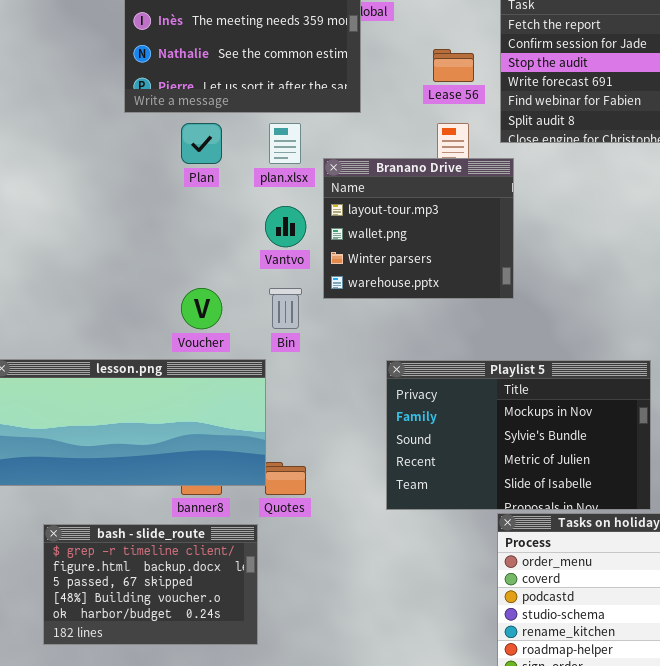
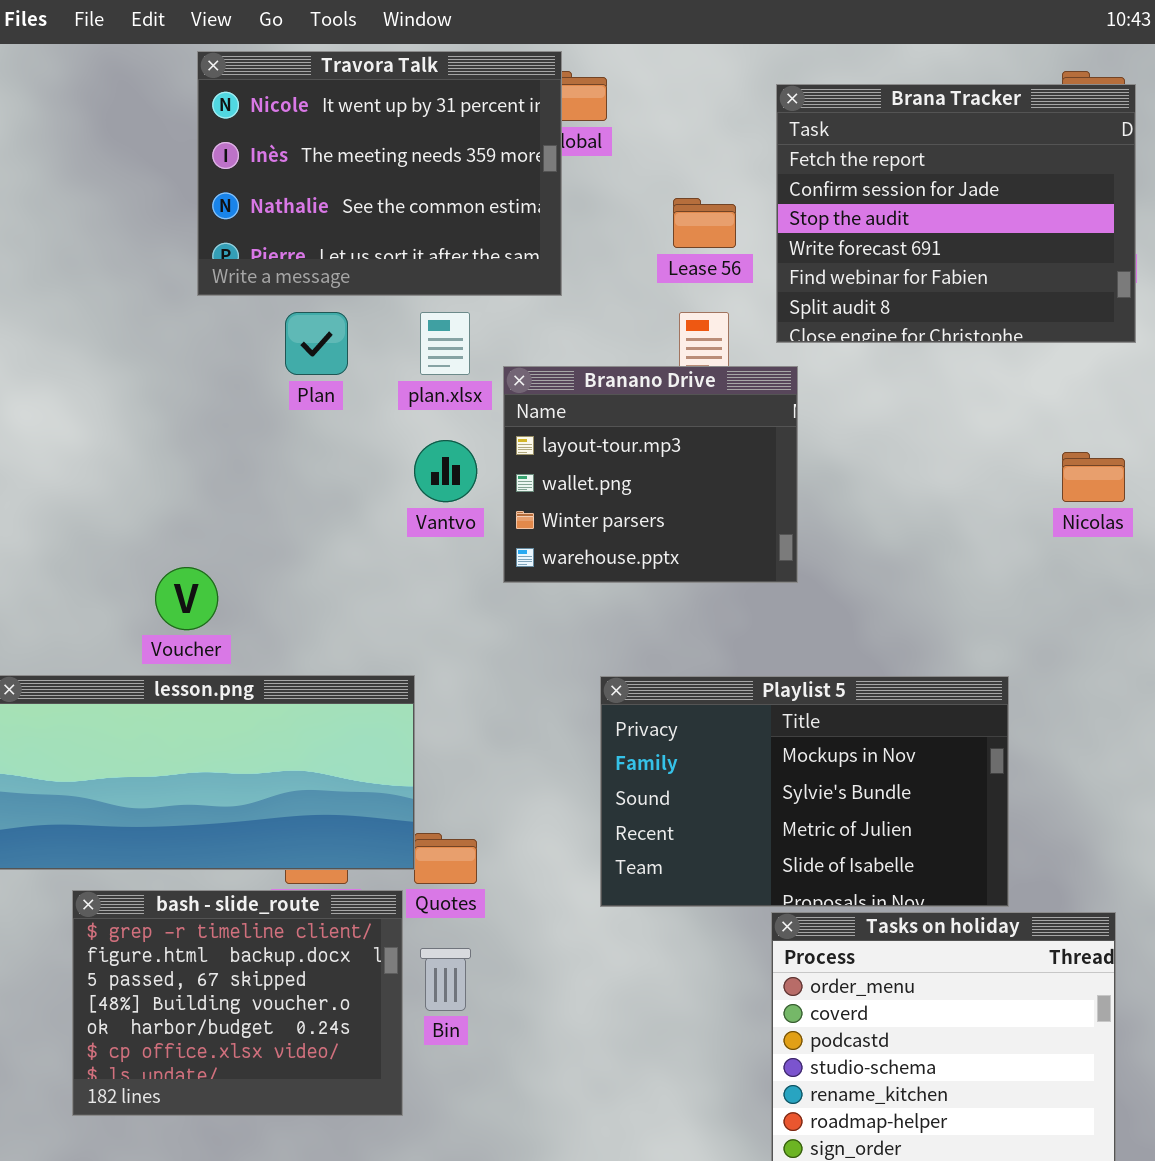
Voucher: [181,288,222,329] -> [155,567,218,630], moved
Bin: [269,288,302,329] -> [420,948,471,1011], moved
bash - slide_route: [43,524,258,645] -> [72,890,403,1116], resized

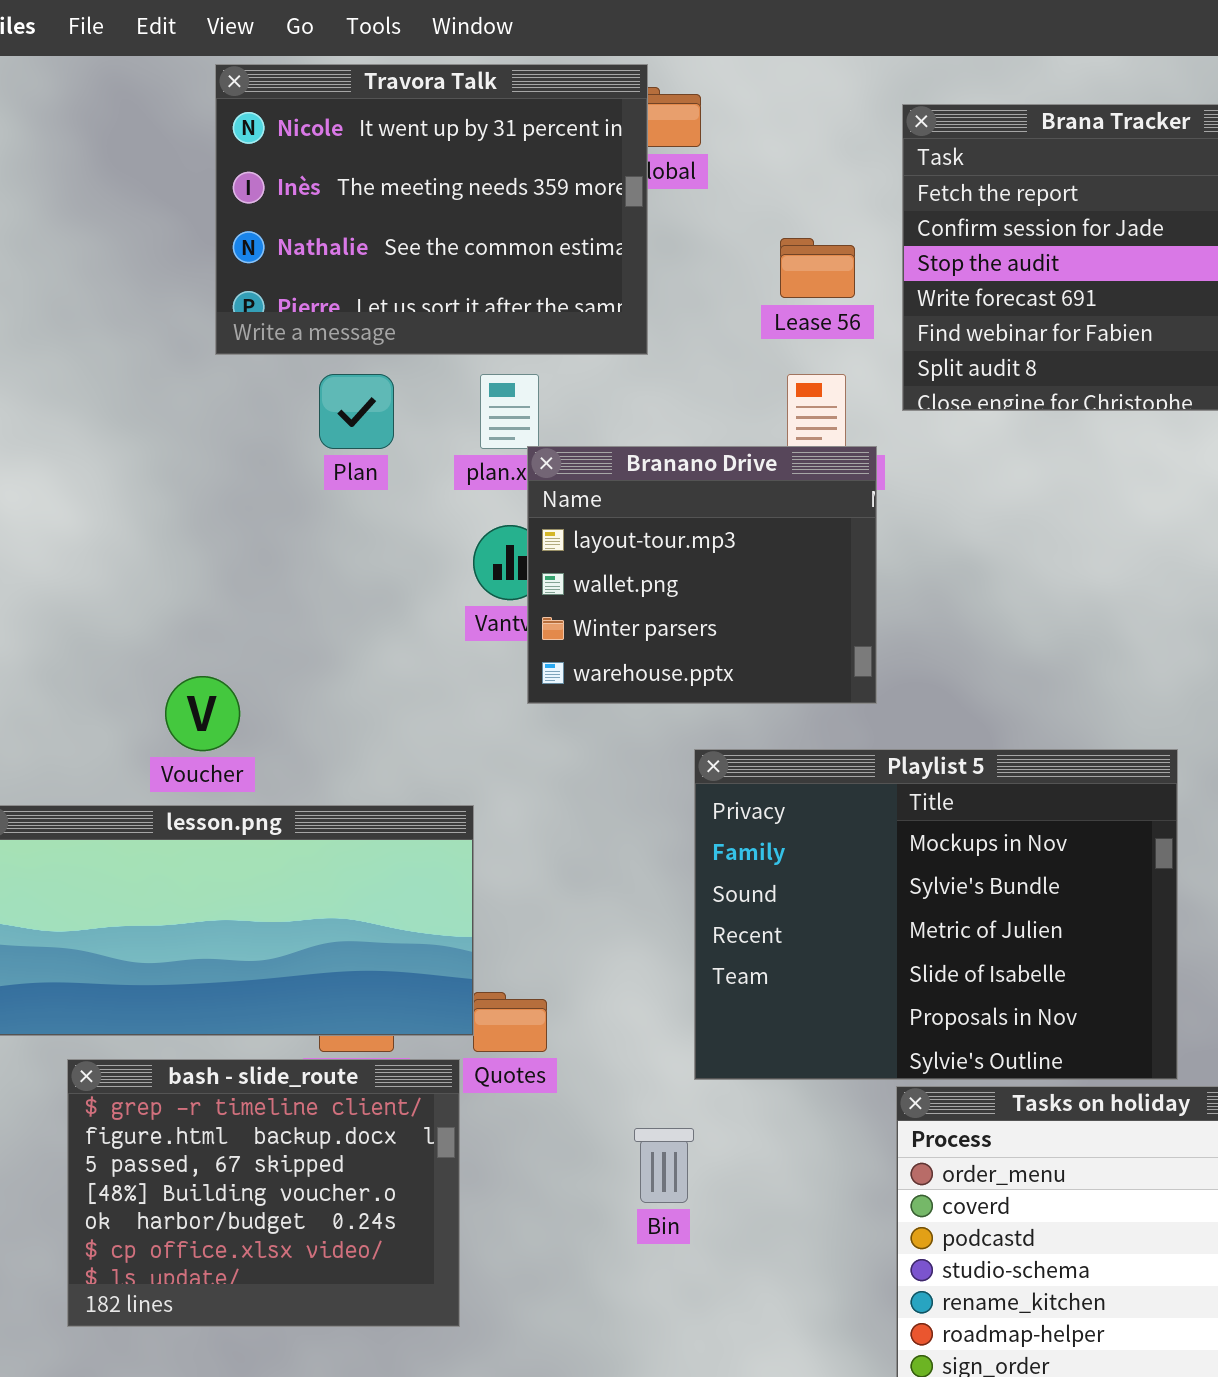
Branano Drive: [503,366,798,583] -> [527,446,877,704], moved
Playlist 5: [600,676,1009,907] -> [694,749,1178,1080], resized
Bin: [420,948,471,1011] -> [634,1128,694,1203], moved

